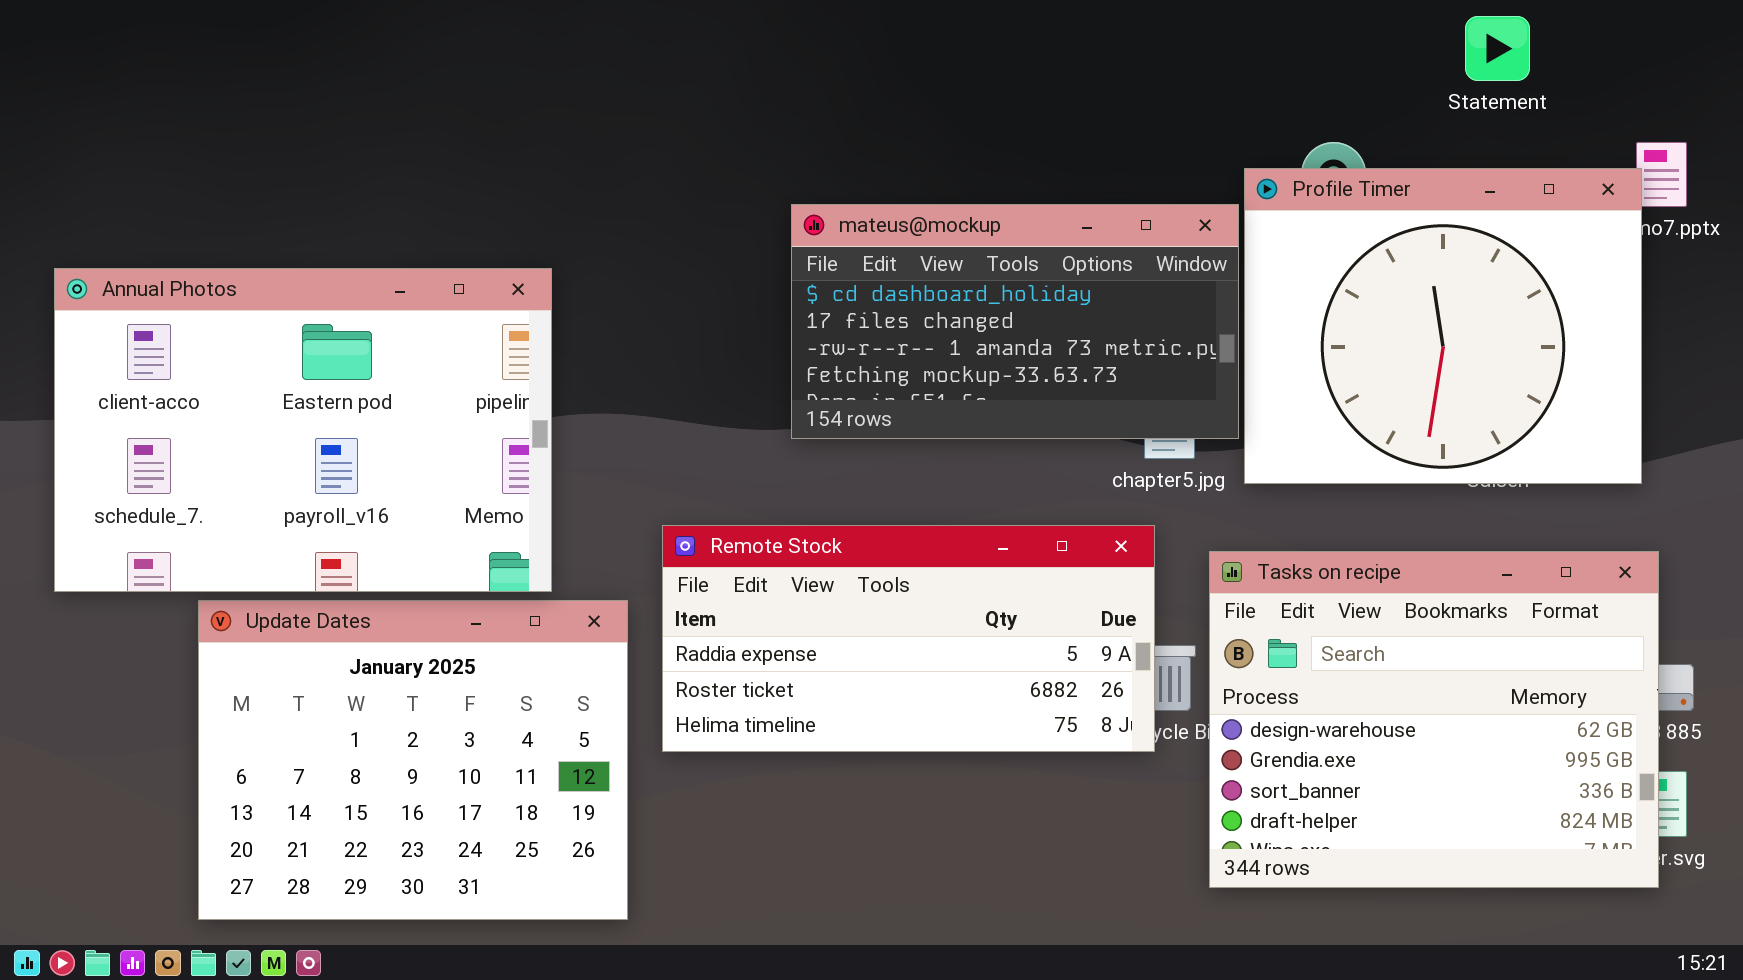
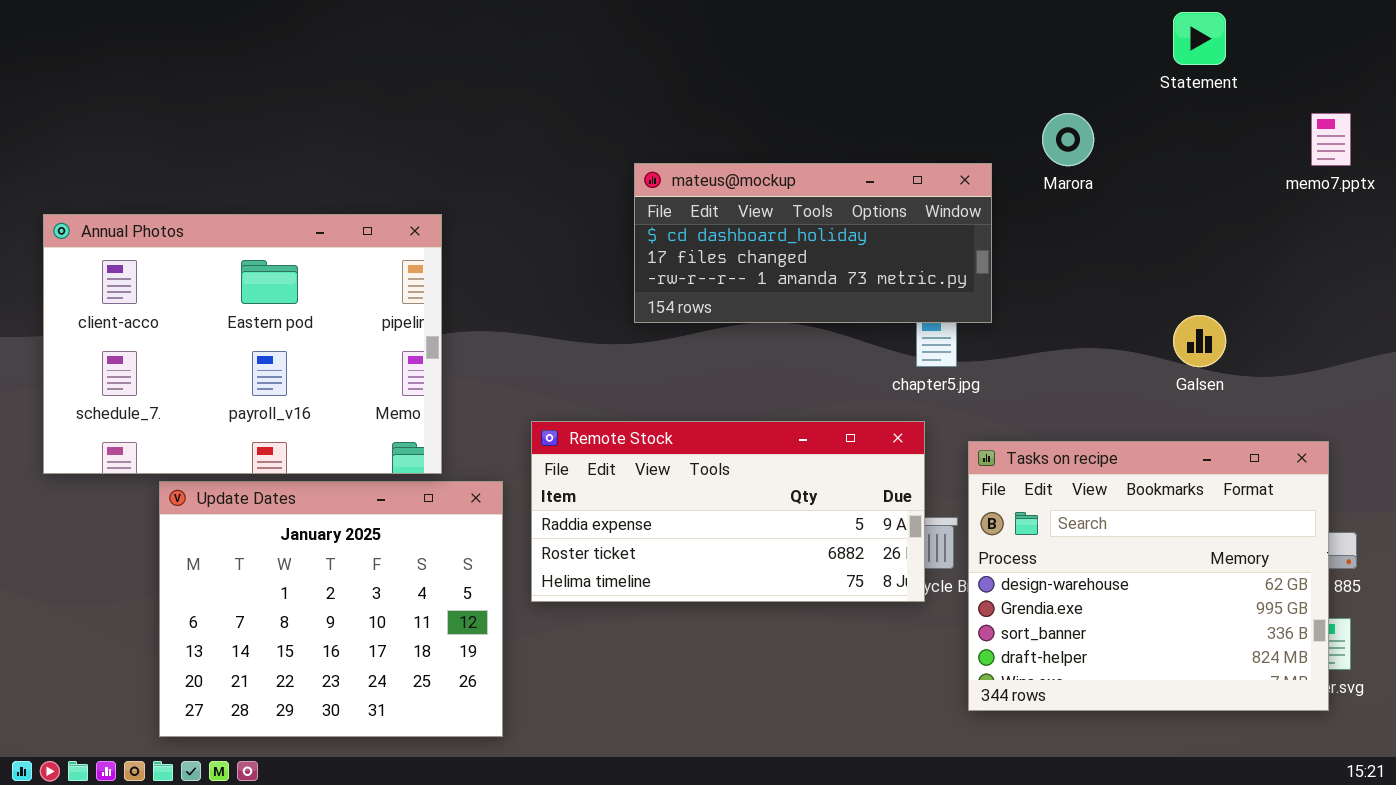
Profile Timer: [1244,168,1642,484] -> none, closed
mateus@mockup: [791,204,1239,439] -> [634,163,992,323], resized

